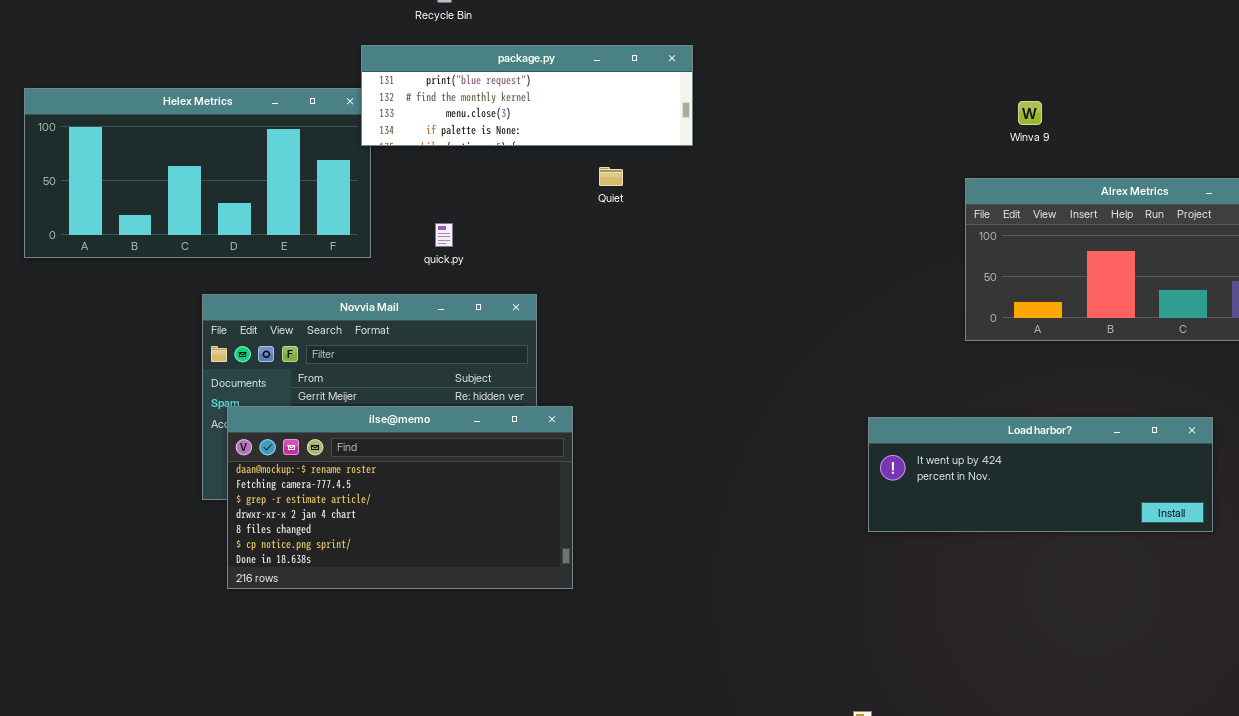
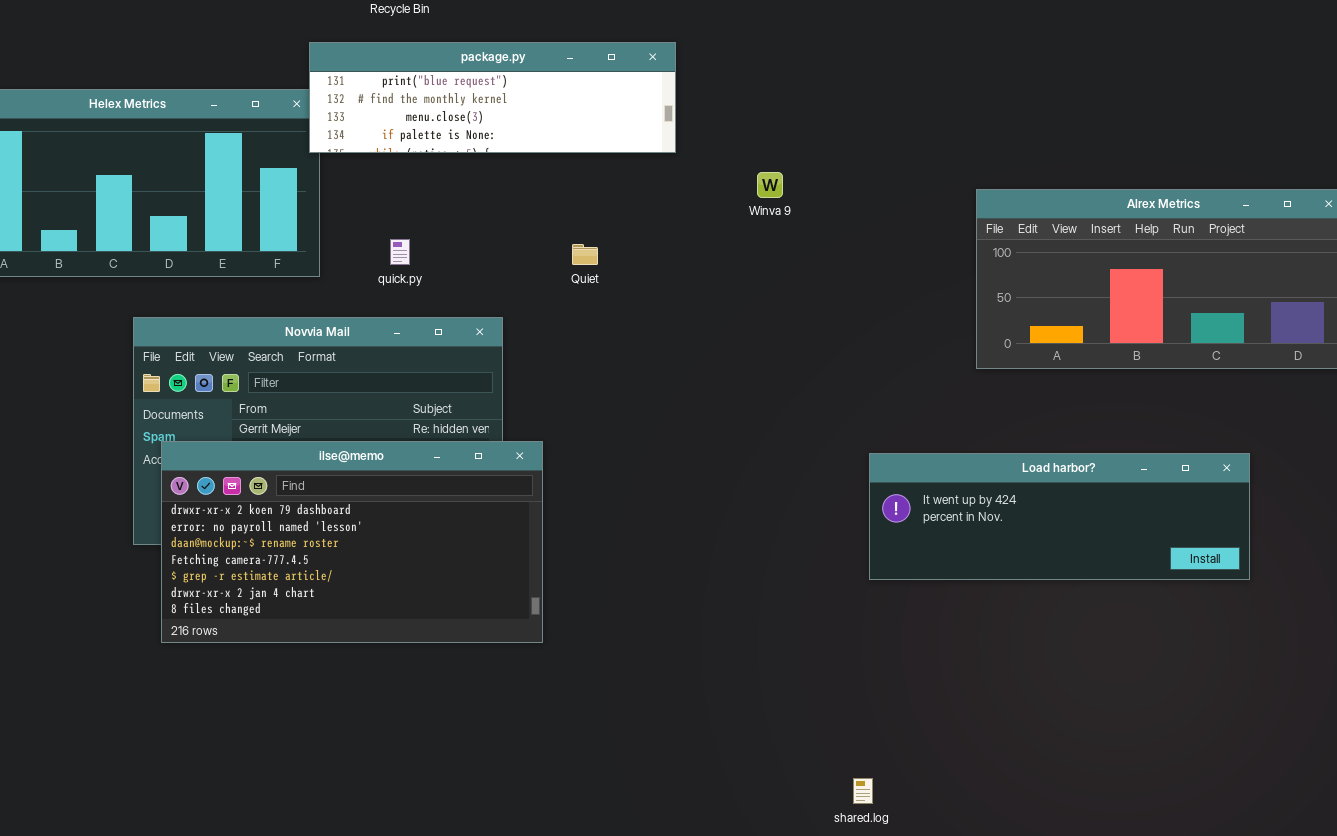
Winva 9: [1018,101,1042,125] -> [757,172,783,198], moved
Quiet: [599,167,623,186] -> [572,244,598,265], moved
ilse@memo: [227,406,573,589] -> [161,441,543,643], scrolled up 2 rows

